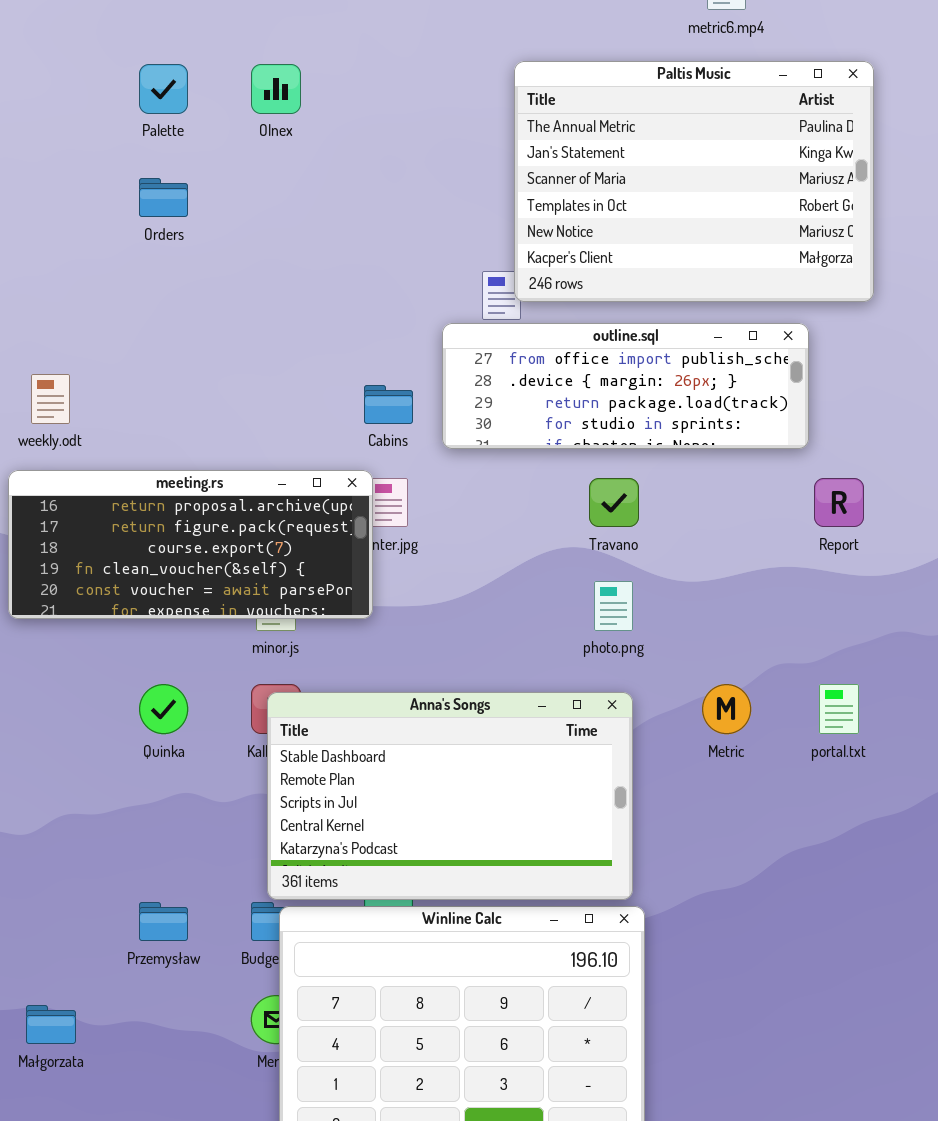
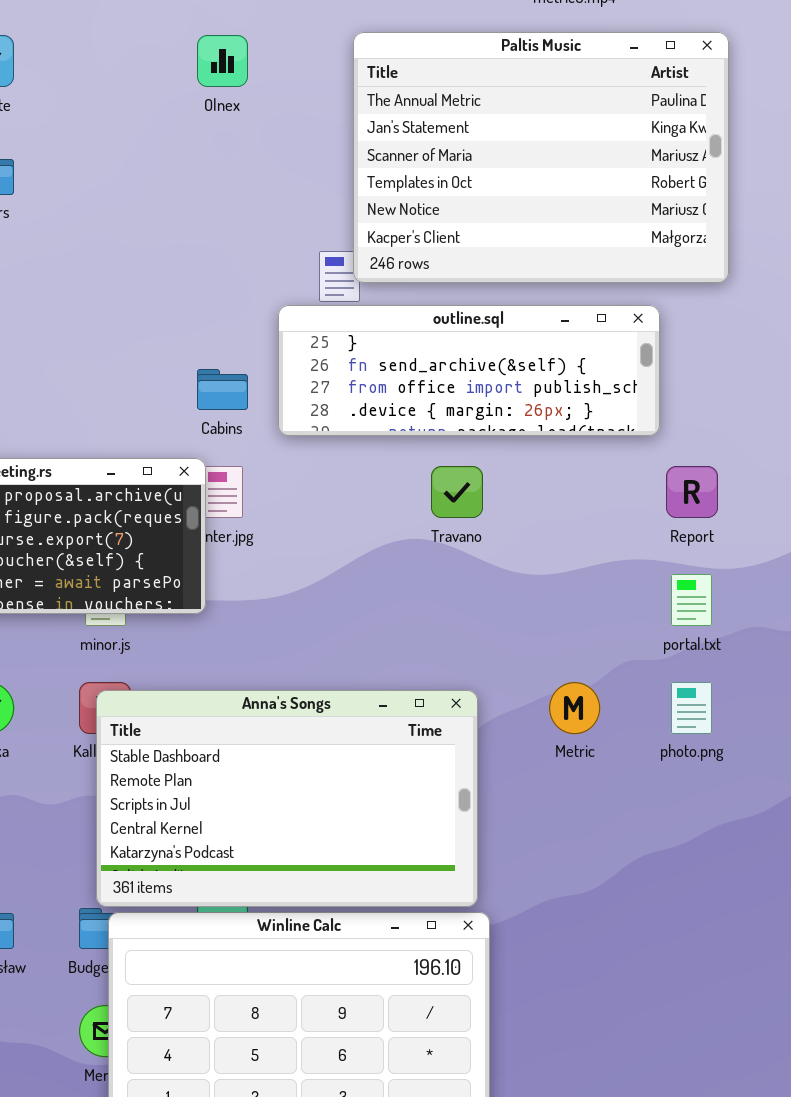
Olnex: [251,64,301,114] -> [197,35,248,87], moved
outline.sql: [442,323,809,449] -> [278,305,660,436], scrolled up 2 rows
photo.png: [594,581,633,631] -> [671,682,712,734], moved
portal.txt: [819,684,859,734] -> [671,574,712,626], moved

